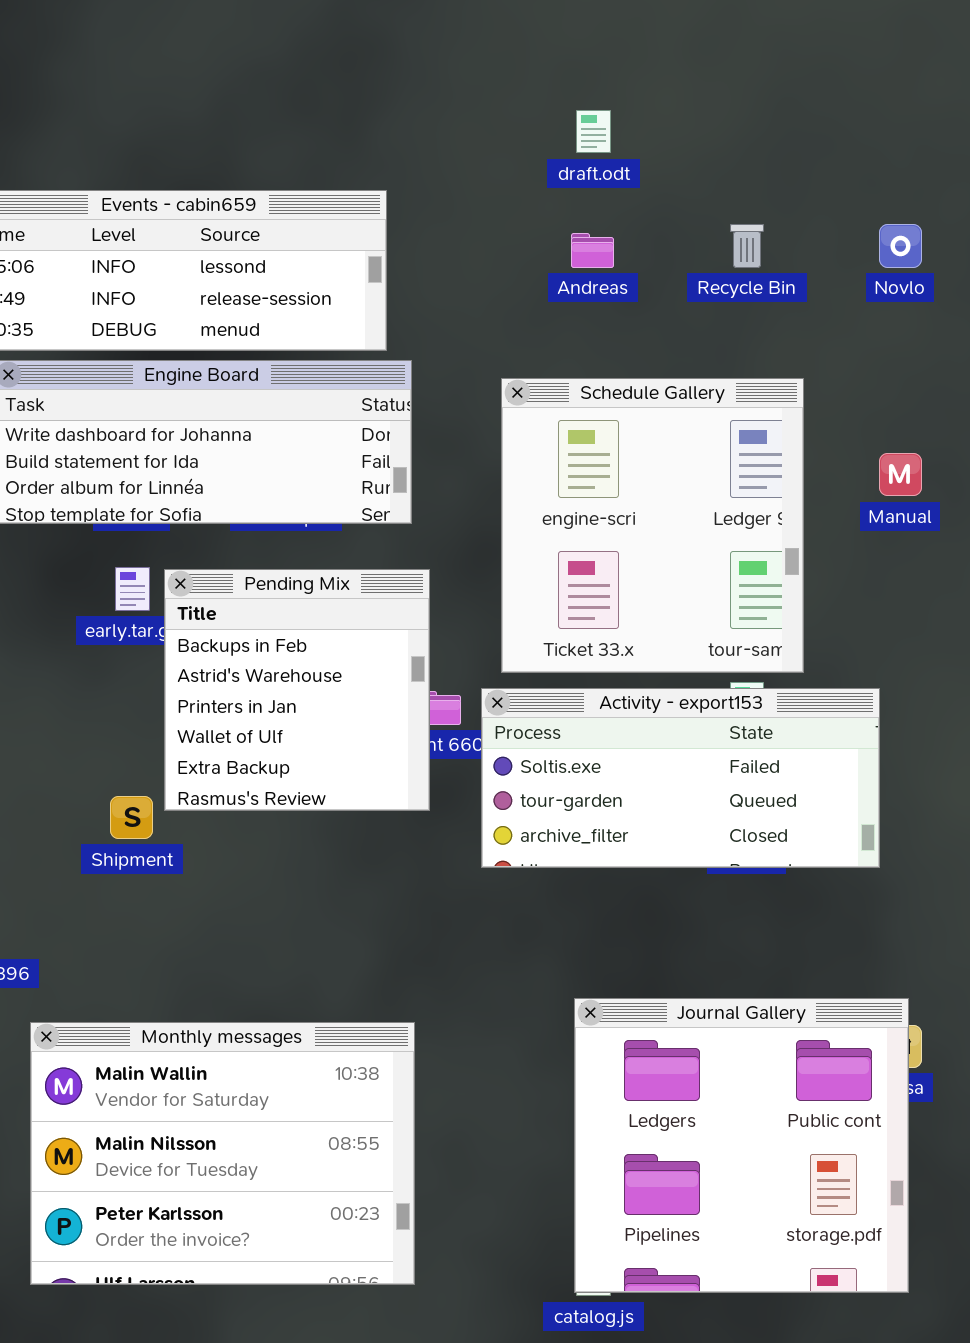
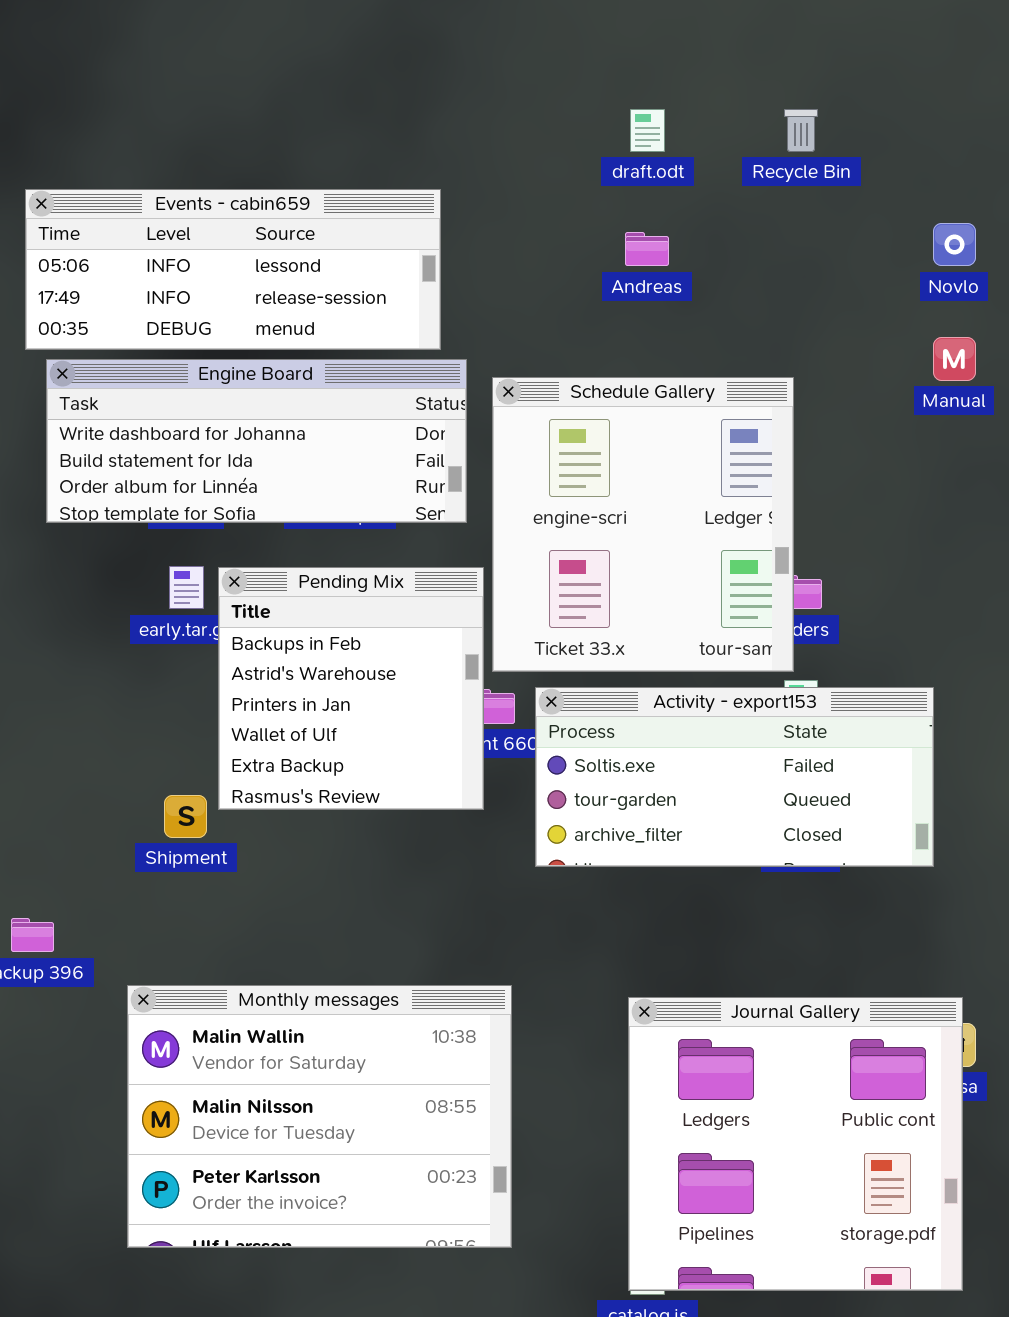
Recycle Bin: [730,224,764,268] -> [784,109,818,152], moved
Schedule Gallery: [501,378,804,673] -> [492,377,794,672], moved
Manual: [879,453,922,496] -> [933,337,976,381], moved
Monthly messages: [30,1022,415,1285] -> [127,985,512,1248], moved

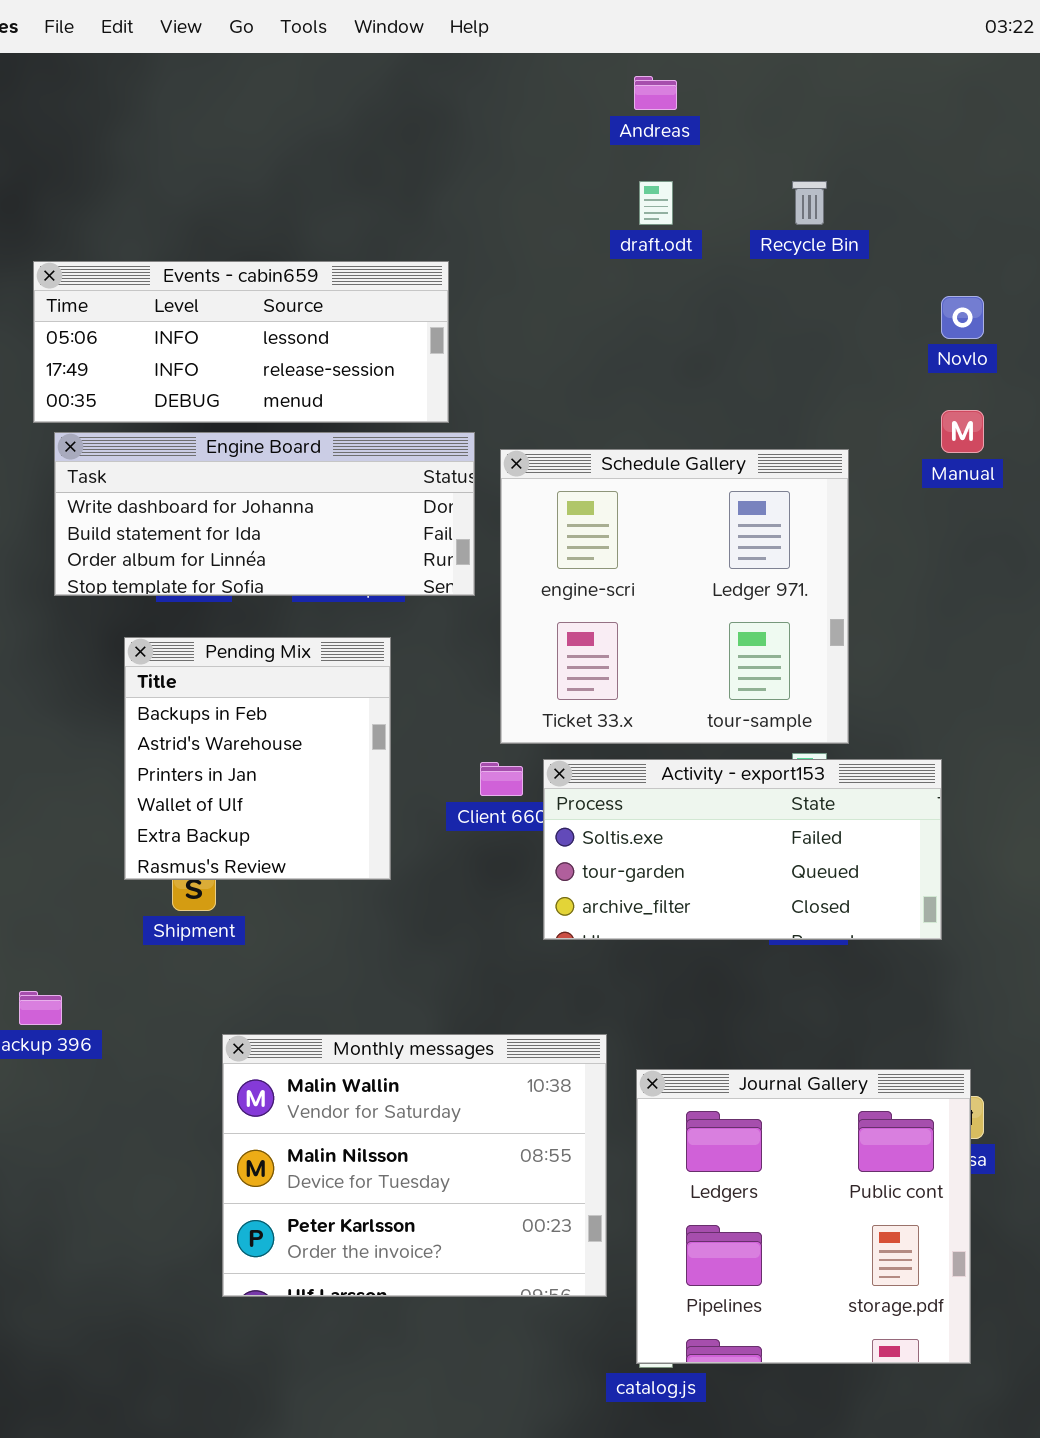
Andreas: [625,232,669,266] -> [634,76,677,110], moved
Schedule Gallery: [492,377,794,672] -> [500,449,849,744], resized
Pending Mix: [218,567,484,810] -> [124,637,391,880], moved
Monthly messages: [127,985,512,1248] -> [222,1034,607,1297], moved

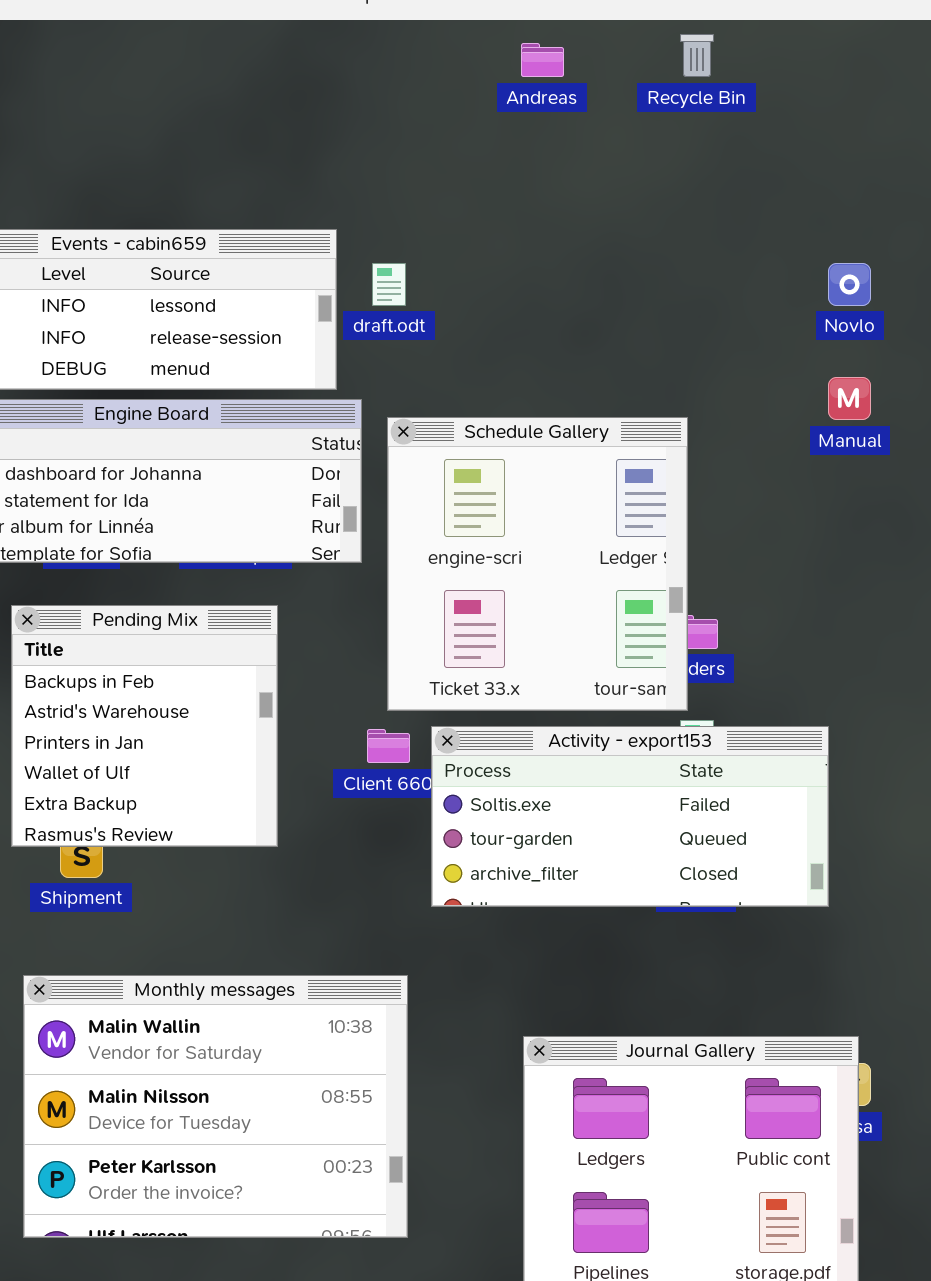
draft.odt: [639,181,673,225] -> [372,263,406,306], moved
Recycle Bin: [792,181,827,225] -> [680,34,714,77], moved
Schedule Gallery: [500,449,849,744] -> [387,417,688,711], resized
Monthly messages: [222,1034,607,1297] -> [23,975,408,1238], moved

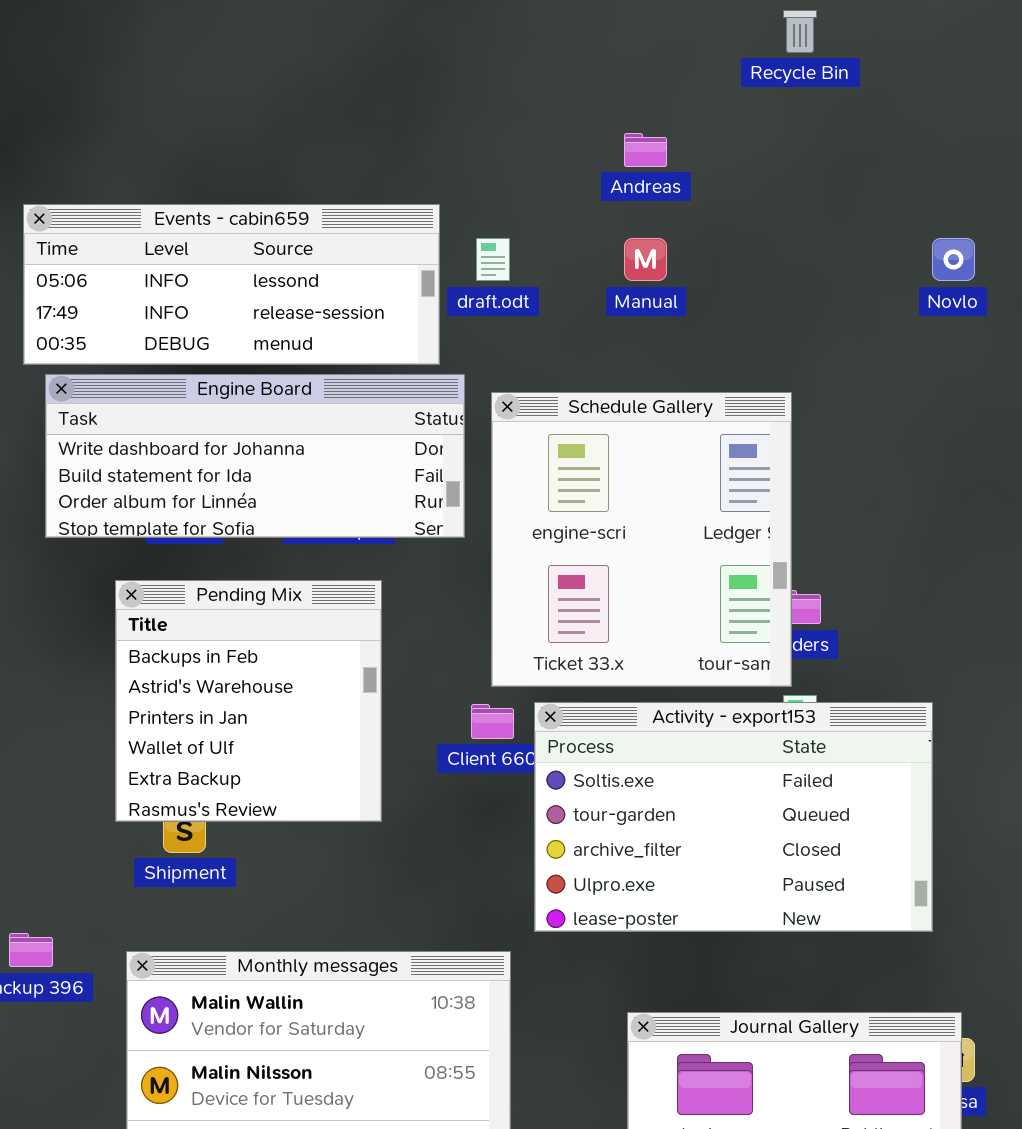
Andreas: [521,43,564,77] -> [624,133,667,167], moved
Manual: [828,377,871,420] -> [624,238,667,281], moved
Activity - export153: [431,726,829,907] -> [534,702,933,932], resized

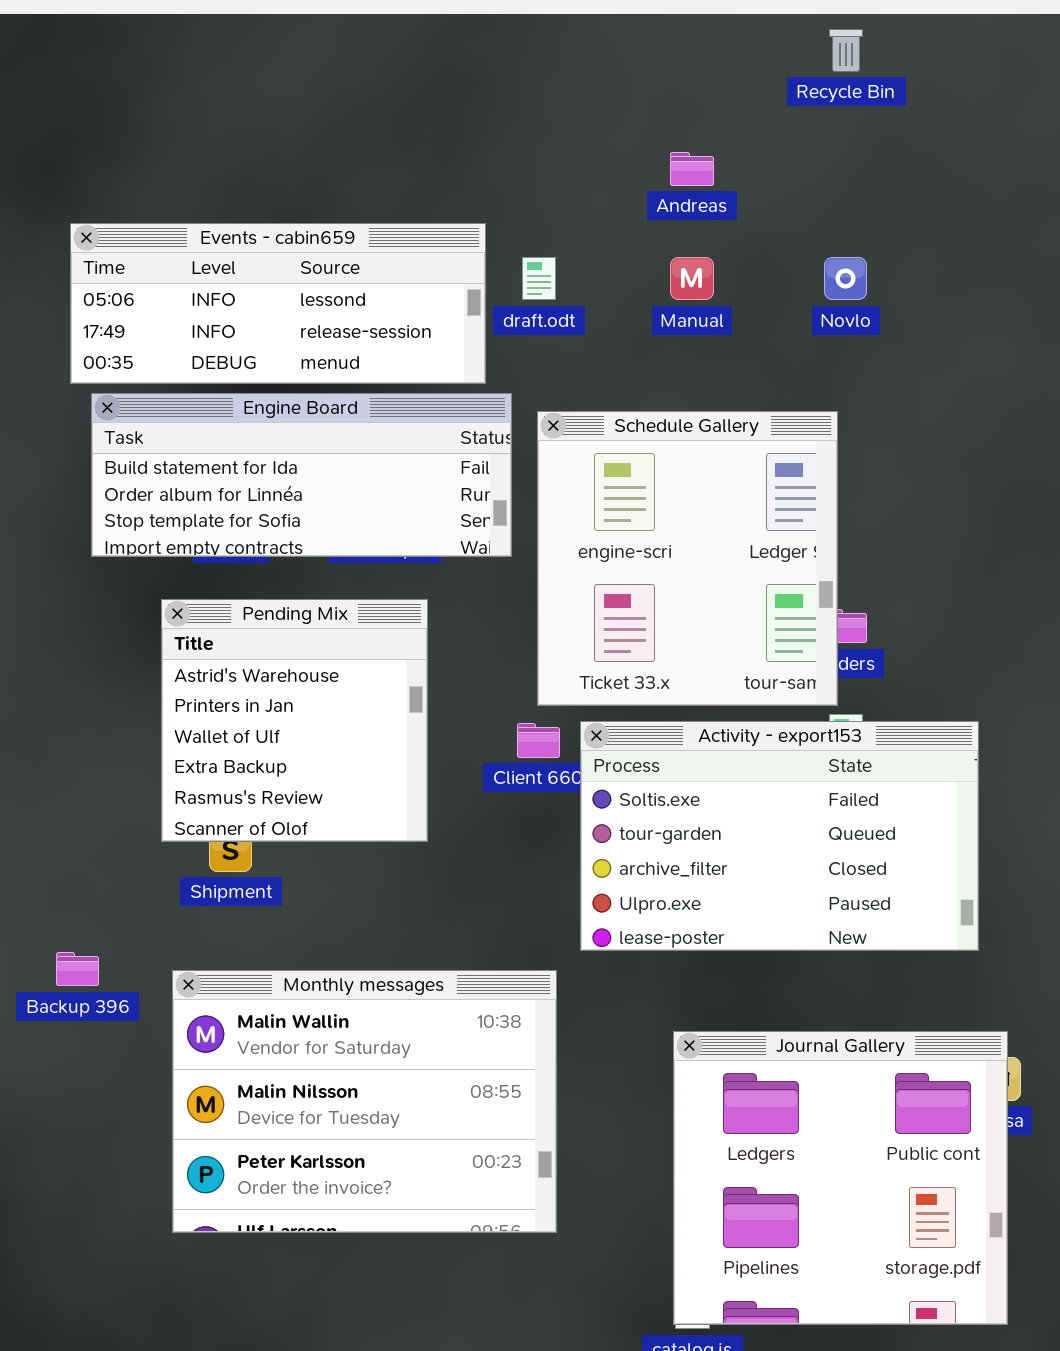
Novlo: [932,238,975,281] -> [824,257,867,300], moved
Engine Board: [45,374,465,538] -> [91,393,512,557], scrolled down 1 row
Pending Mix: [115,580,382,822] -> [161,599,428,842], scrolled down 1 row

